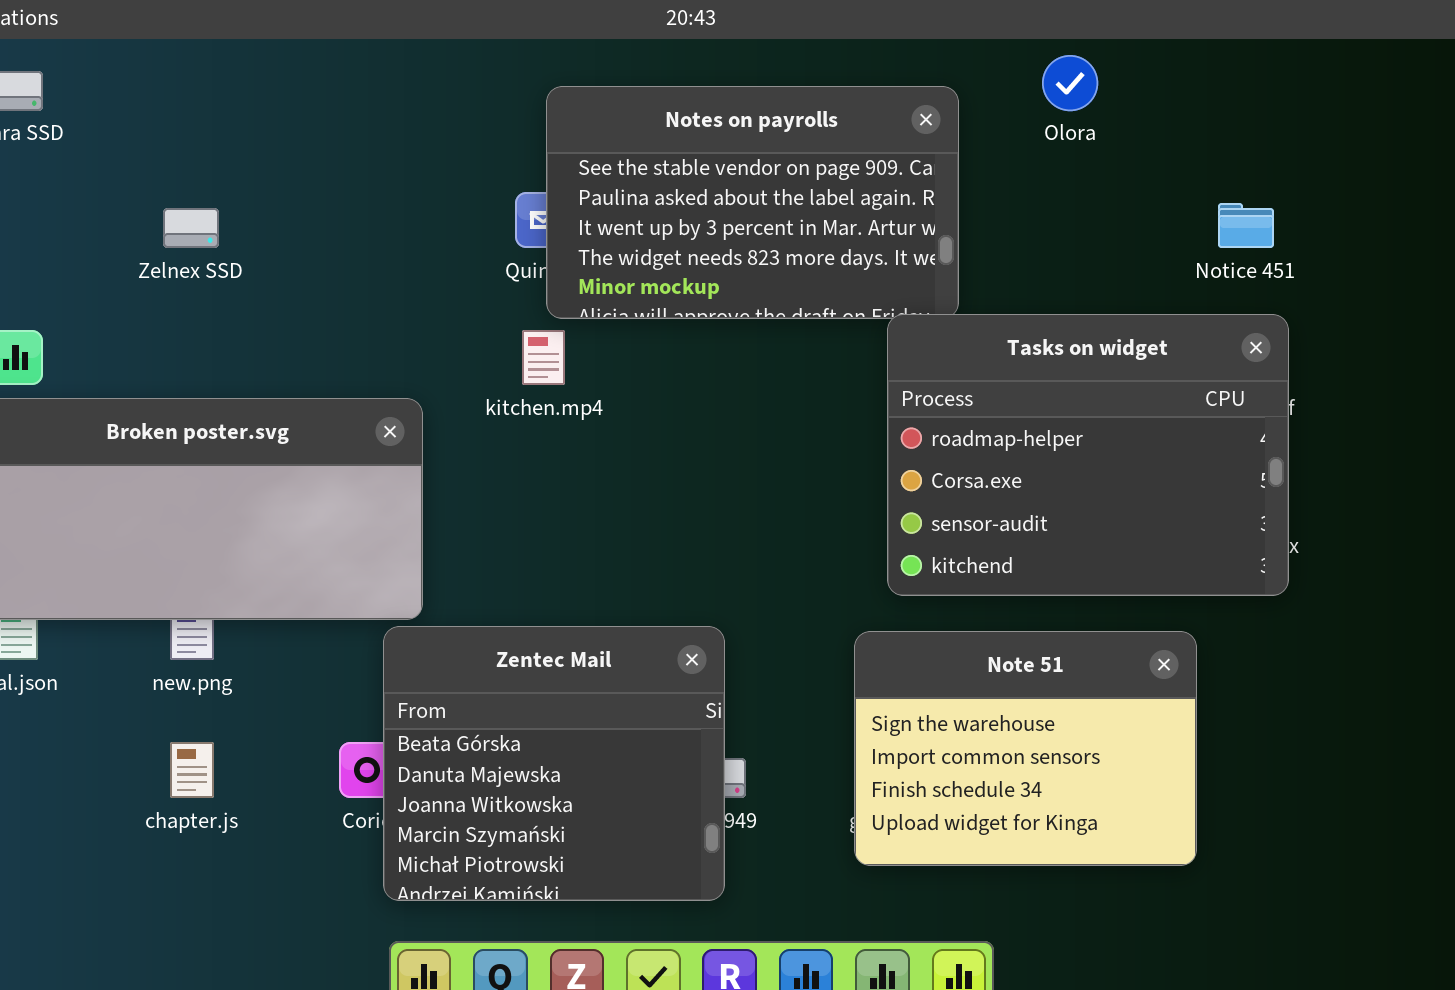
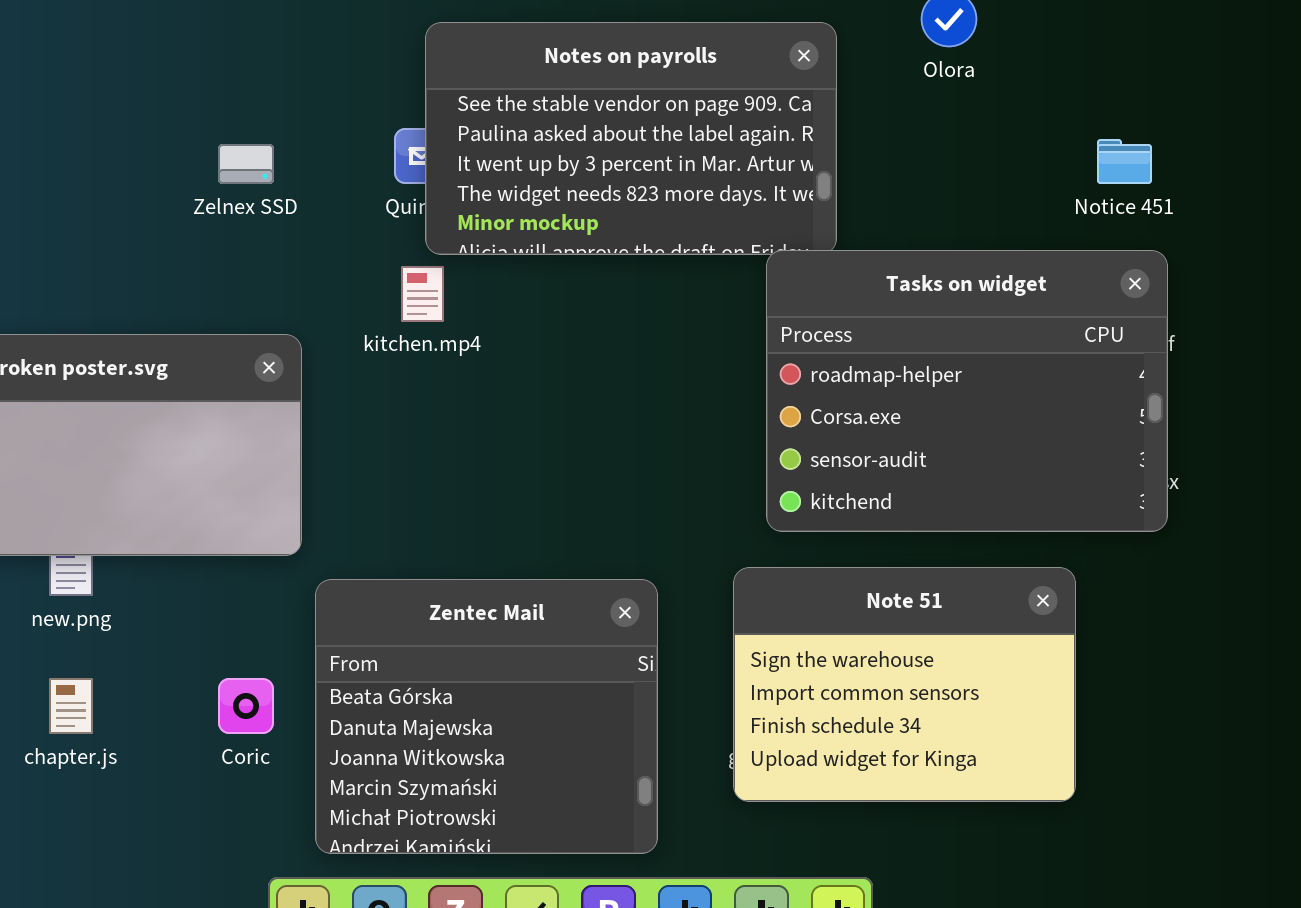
Zelnex SSD: [163,208,219,248] -> [218,144,274,184], moved
Zentec Mail: [383,626,725,901] -> [315,579,658,854], moved

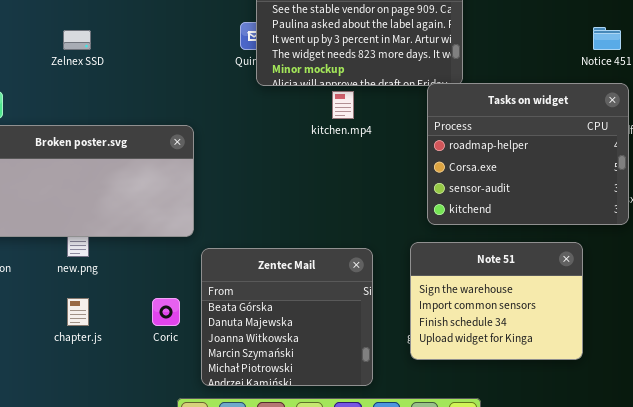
Zelnex SSD: [218,144,274,184] -> [63,30,91,50], moved
kitchen.mp4: [401,266,444,322] -> [332,91,354,119], moved

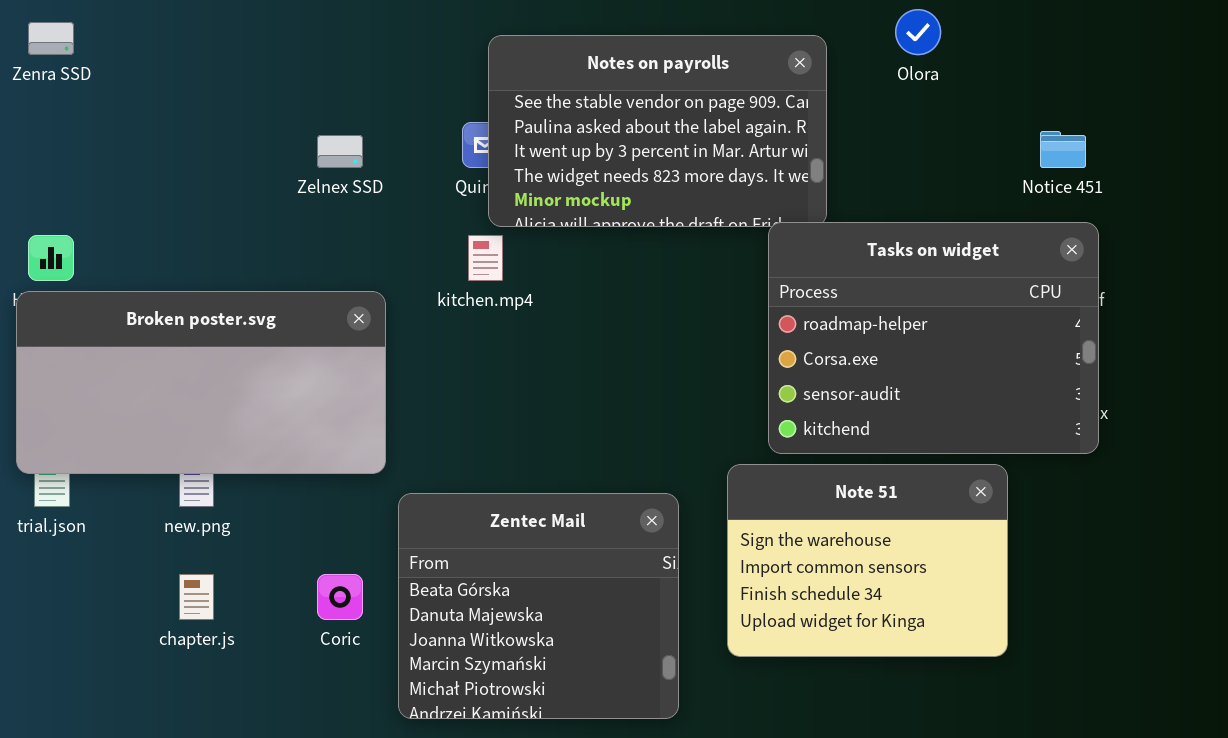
Zelnex SSD: [63,30,91,50] -> [317,135,363,168], moved
kitchen.mp4: [332,91,354,119] -> [468,235,503,281], moved
Note 51: [410,242,583,360] -> [727,464,1008,657], moved

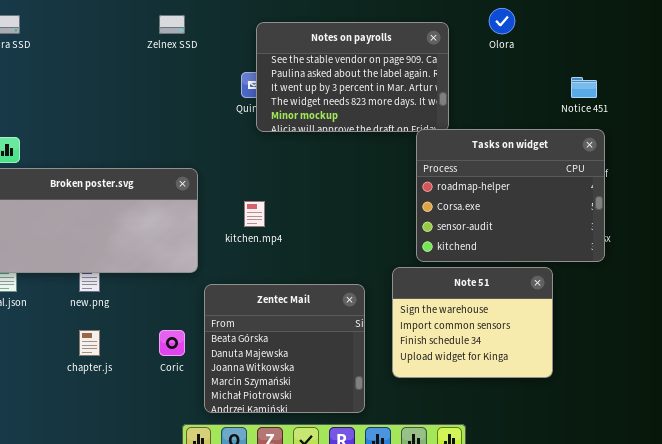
Zelnex SSD: [317,135,363,168] -> [159,15,185,34], moved
kitchen.mp4: [468,235,503,281] -> [244,201,265,227], moved

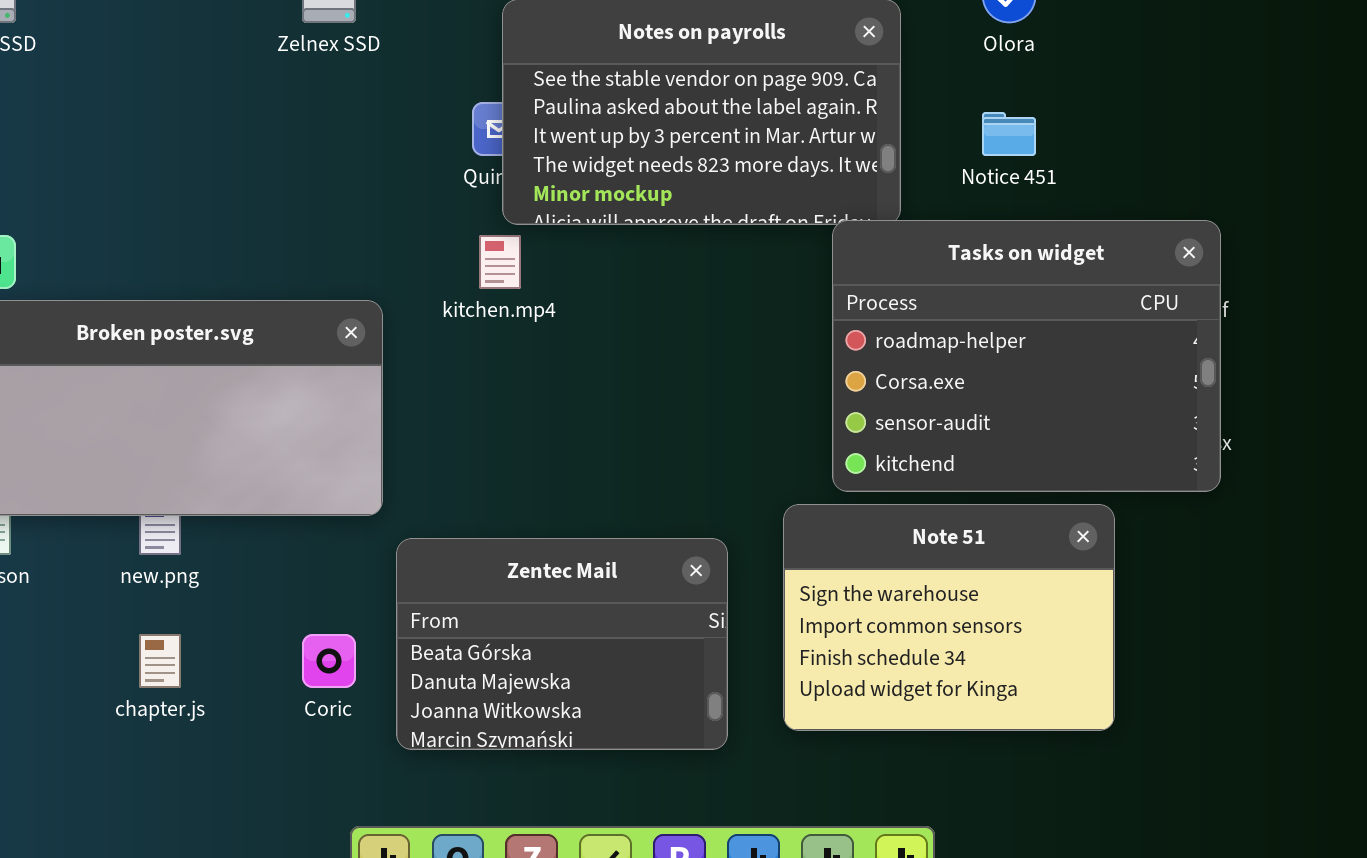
Notice 451: [571,77,597,98] -> [982,112,1036,156], moved
kitchen.mp4: [244,201,265,227] -> [479,235,521,289], moved
Zentec Mail: [204,284,365,413] -> [396,538,728,750], resized

